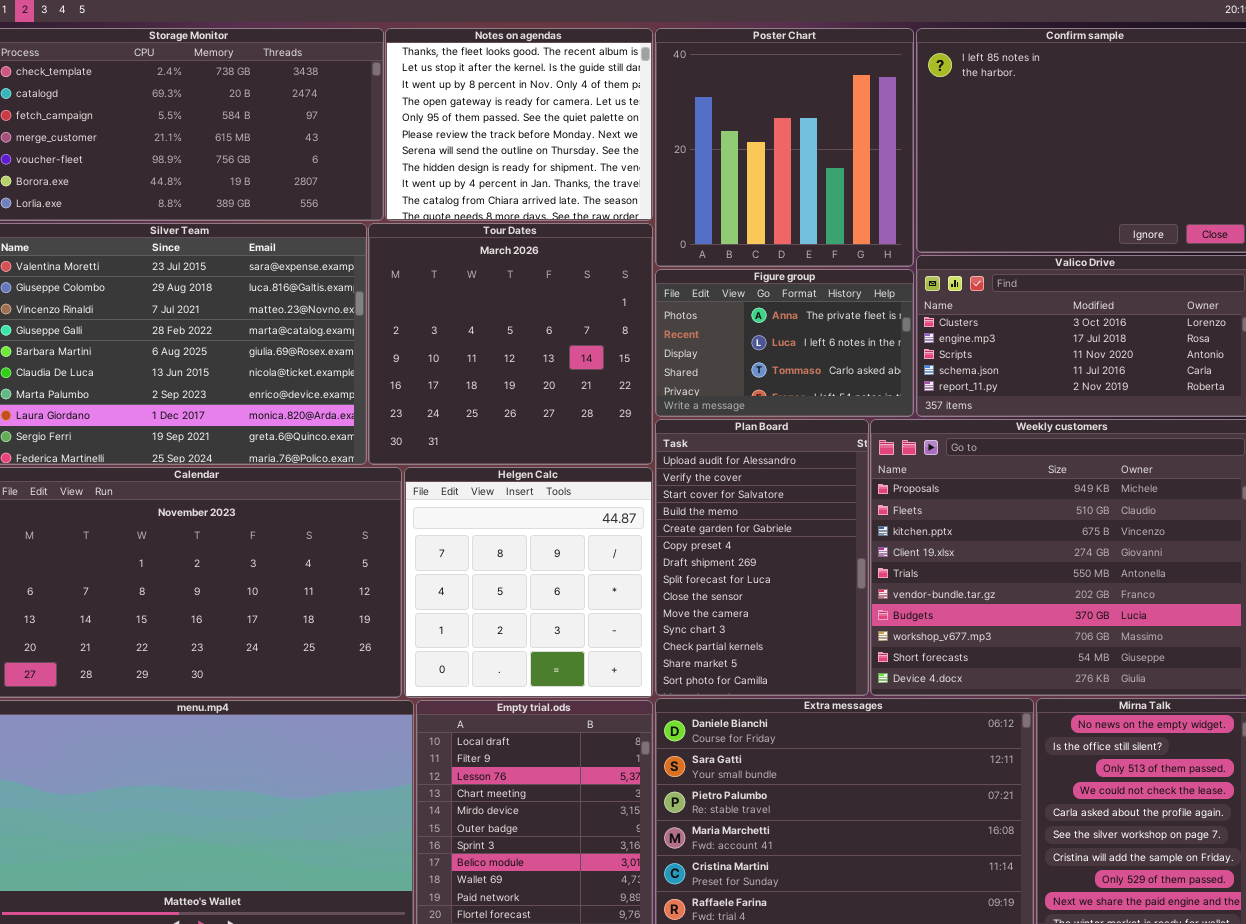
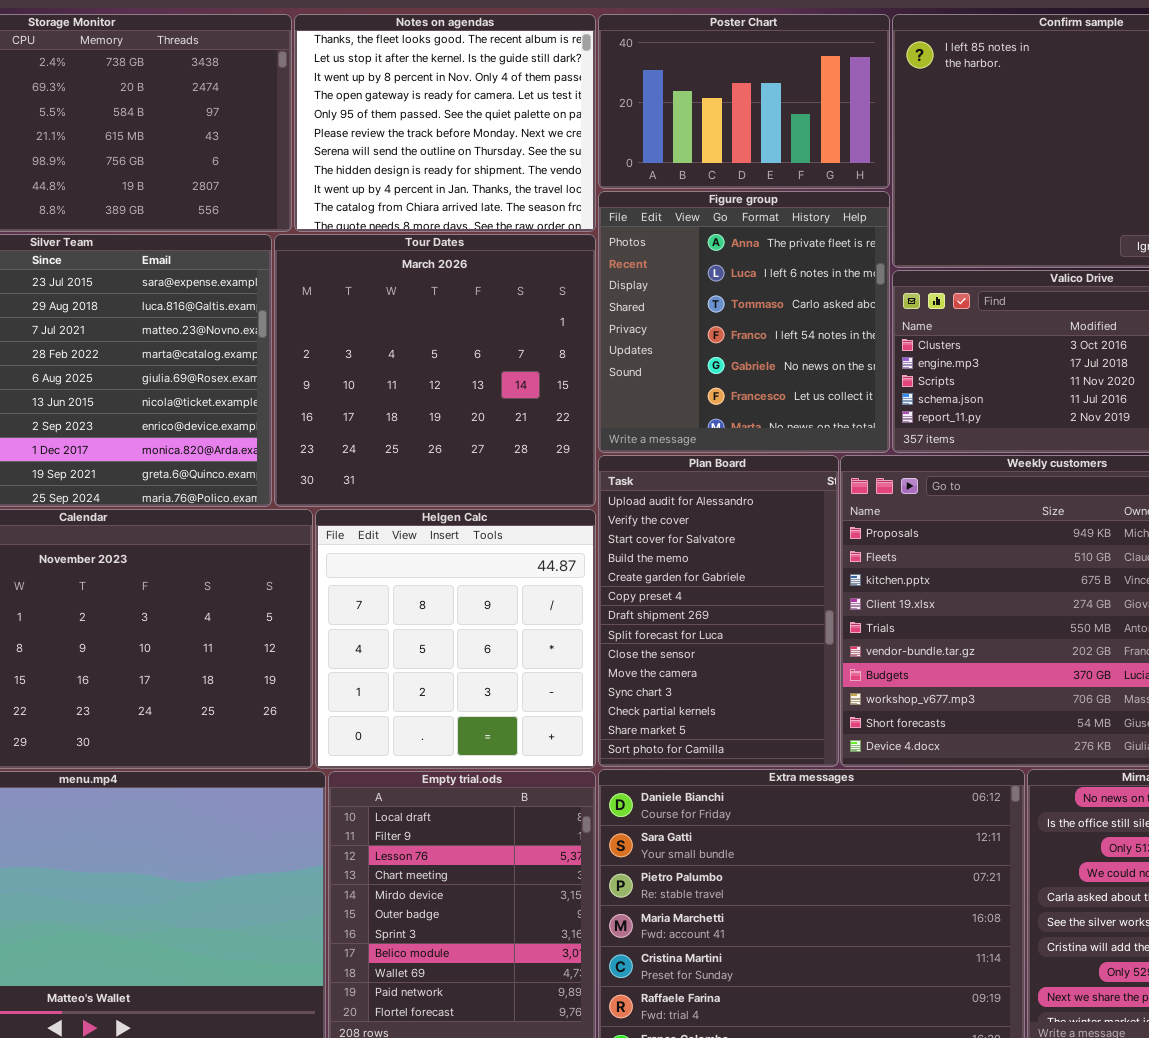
Poster Chart: [655,28,914,267] -> [598,14,890,189], resized
Figure group: [655,269,914,417] -> [598,191,890,453], resized

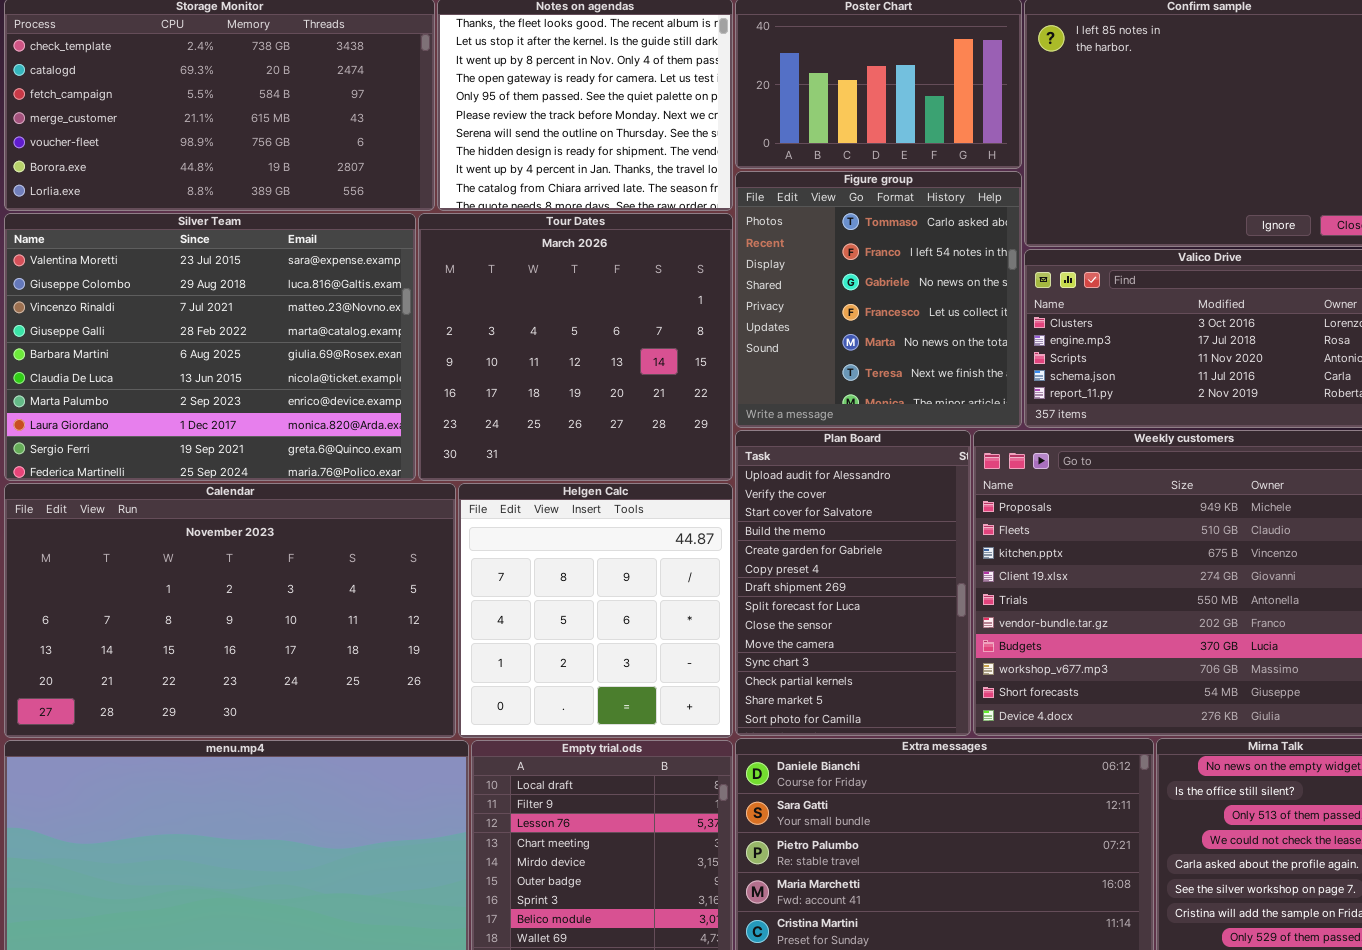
Figure group: [598,191,890,453] -> [735,171,1022,428], scrolled down 2 rows

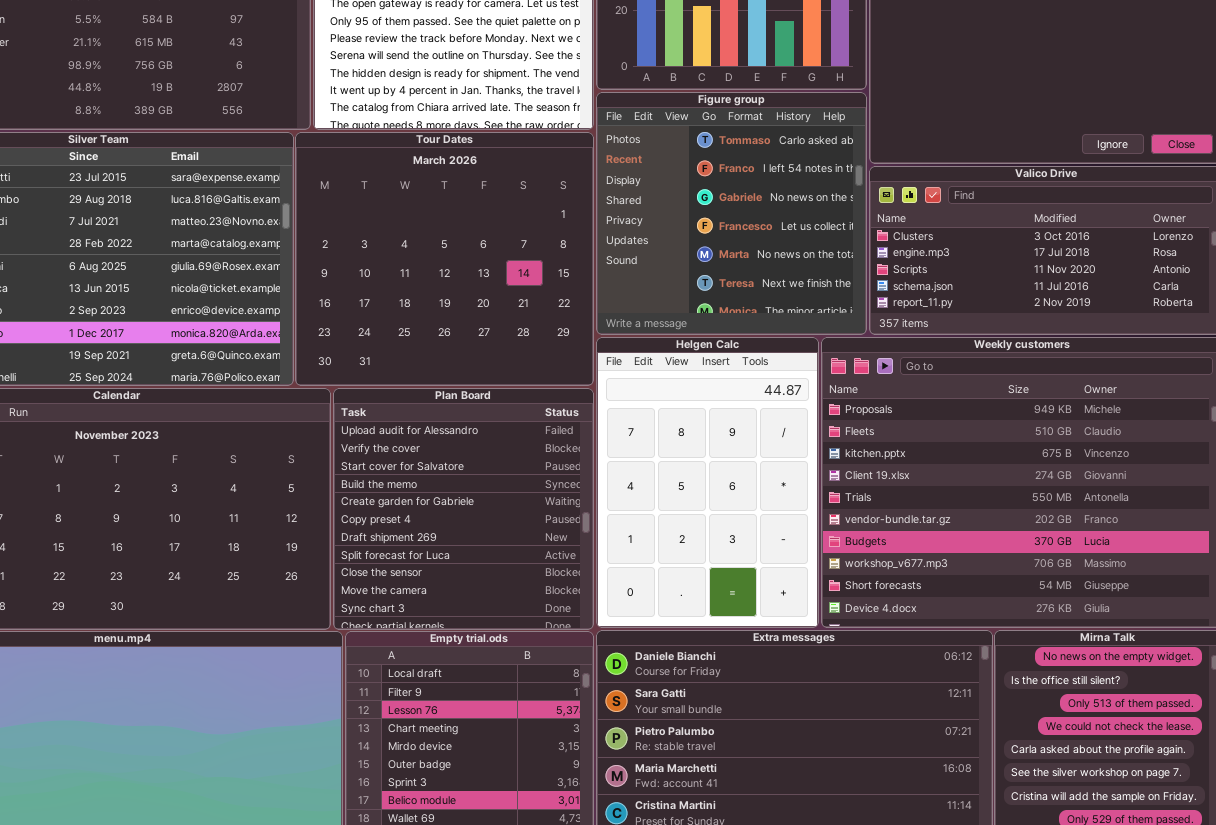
Plan Board: [735,430,971,736] -> [333,388,594,630], moved, resized
Helgen Calc: [458,483,733,738] -> [596,337,819,628], moved, resized

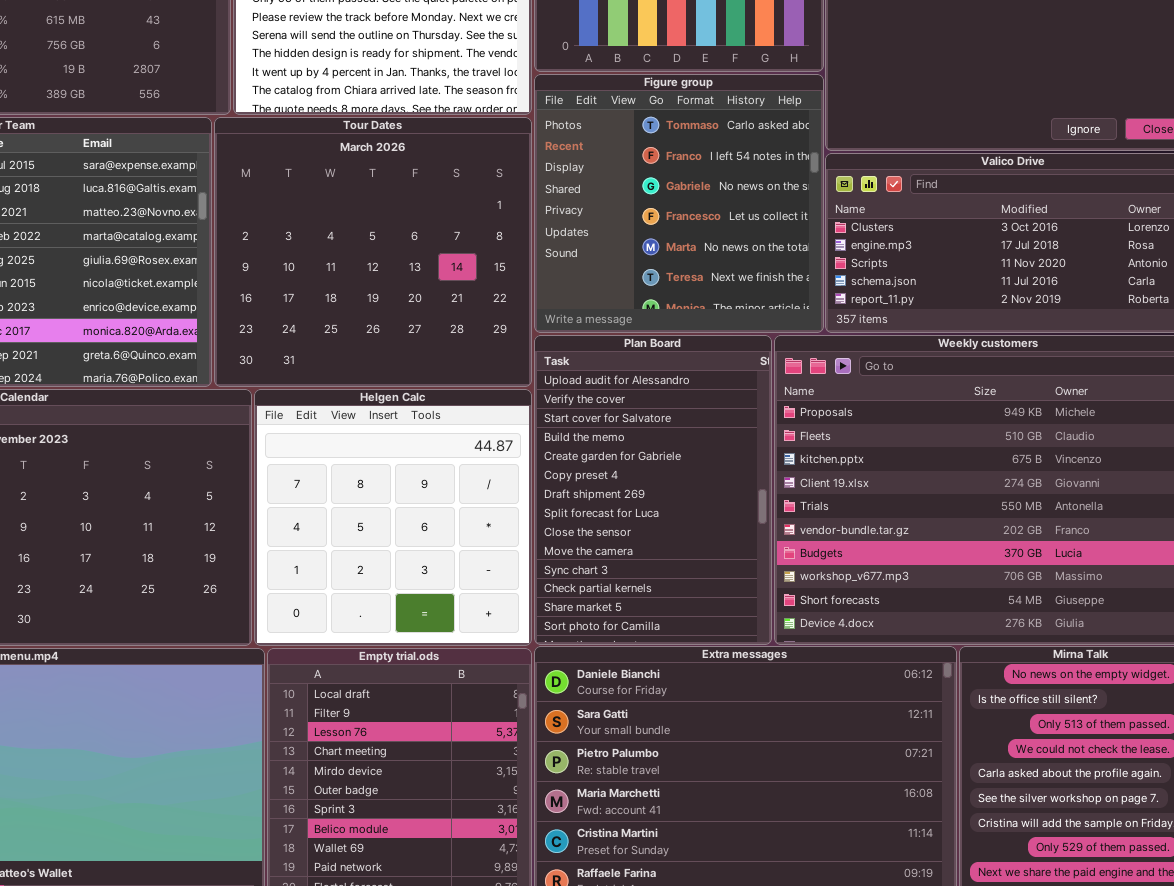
Helgen Calc: [596,337,819,628] -> [254,389,532,646], moved, resized
Plan Board: [333,388,594,630] -> [534,335,772,645], moved, resized

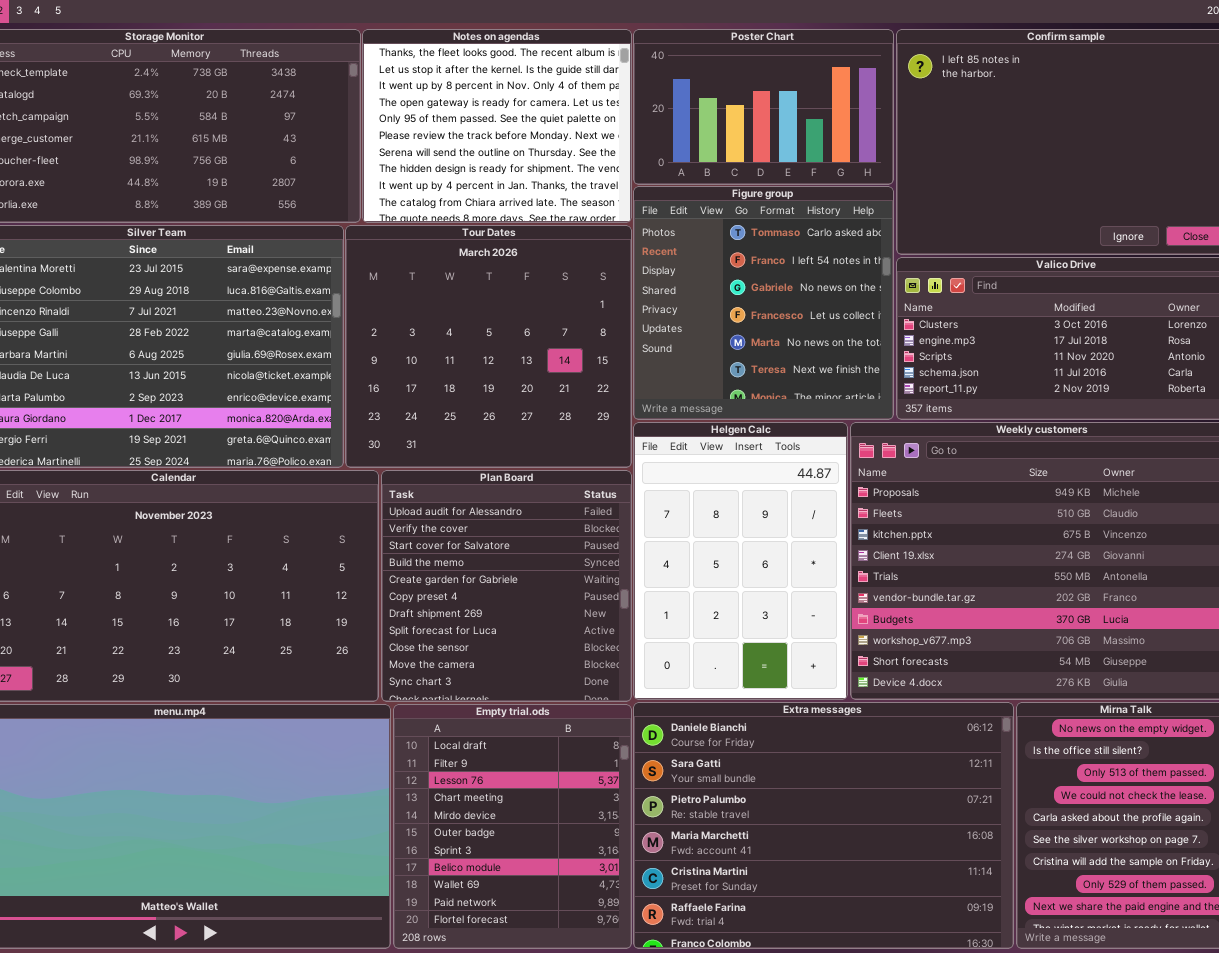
Plan Board: [534,335,772,645] -> [381,470,632,702], moved, resized
Helgen Calc: [254,389,532,646] -> [633,422,848,700], moved, resized

